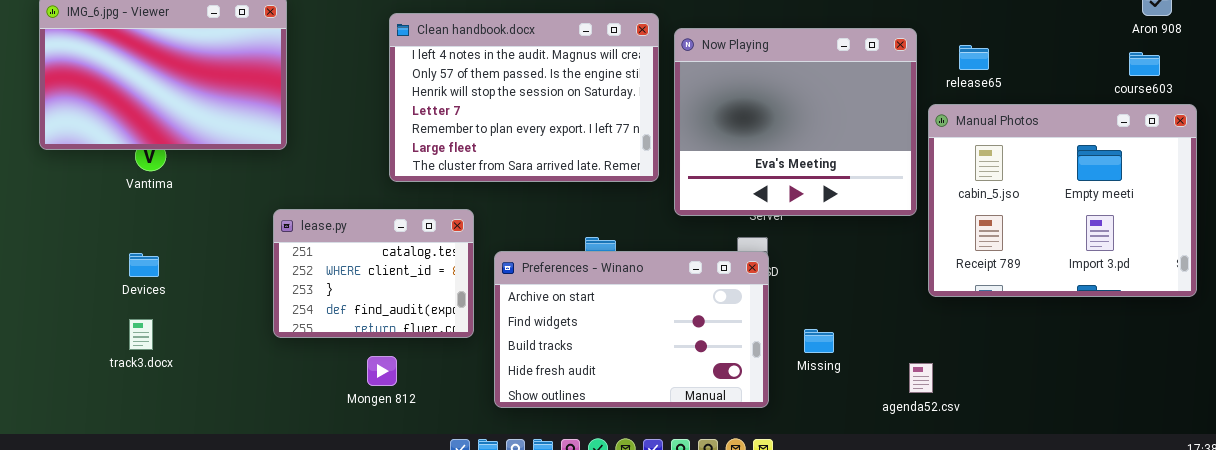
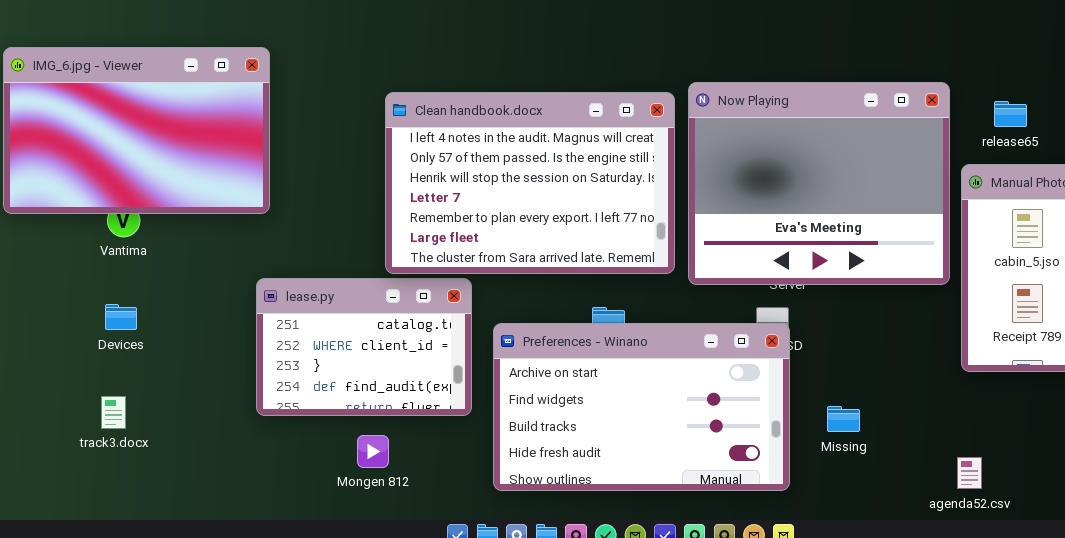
Clean handbook.docx: [389,13,659,182] -> [385,92,675,274], moved
Devices: [129,253,159,277] -> [105,304,137,330], moved
agenda52.csv: [909,363,933,393] -> [957,457,982,489], moved

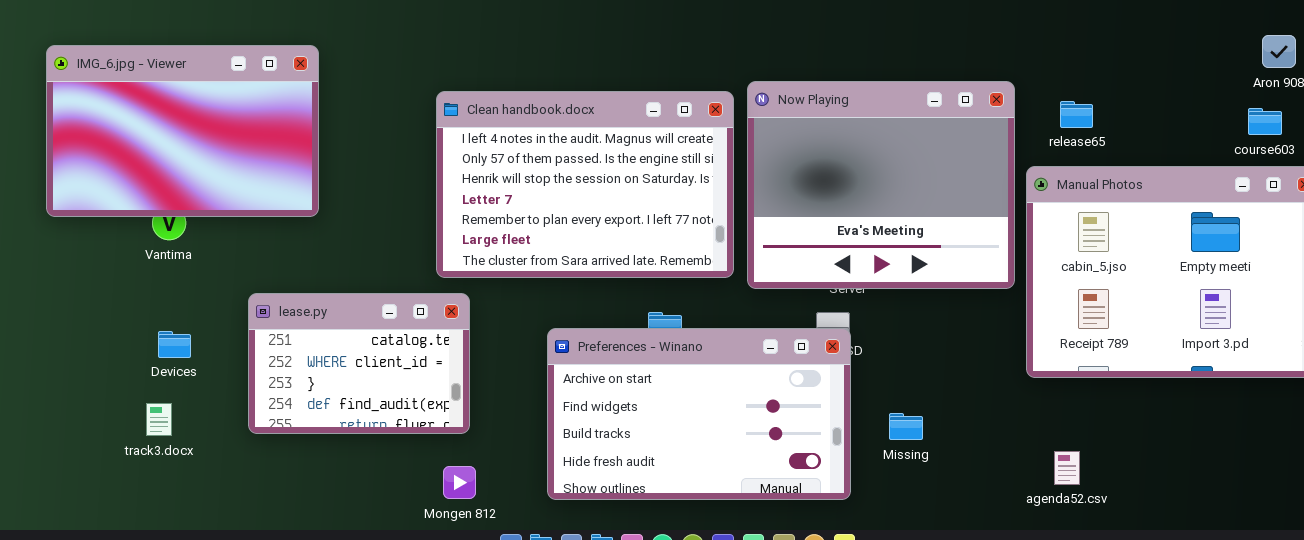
lease.py: [256,278,472,416] -> [248,293,470,434], moved
Devices: [105,304,137,330] -> [158,331,191,358], moved
Mongen 812: [357,435,389,468] -> [443,466,476,499], moved
agenda52.csv: [957,457,982,489] -> [1054,451,1080,485], moved

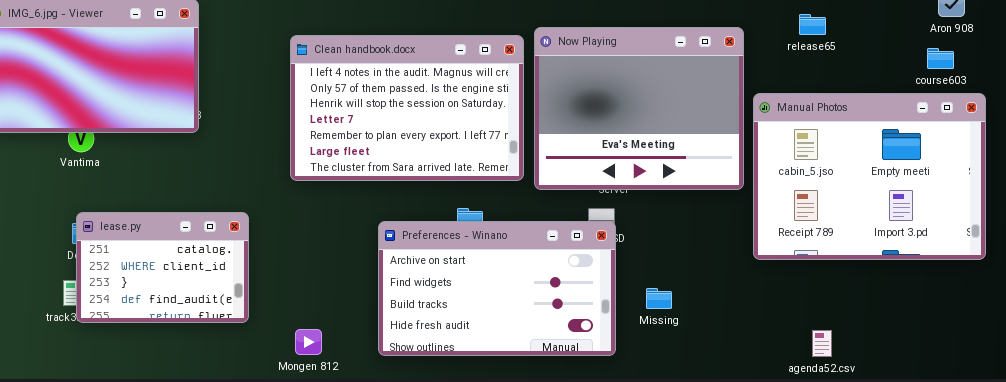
release65: [1060,101,1093,128] -> [799,14,826,35], moved
lease.py: [248,293,470,434] -> [76,212,249,323], moved
agenda52.csv: [1054,451,1080,485] -> [812,330,832,357], moved

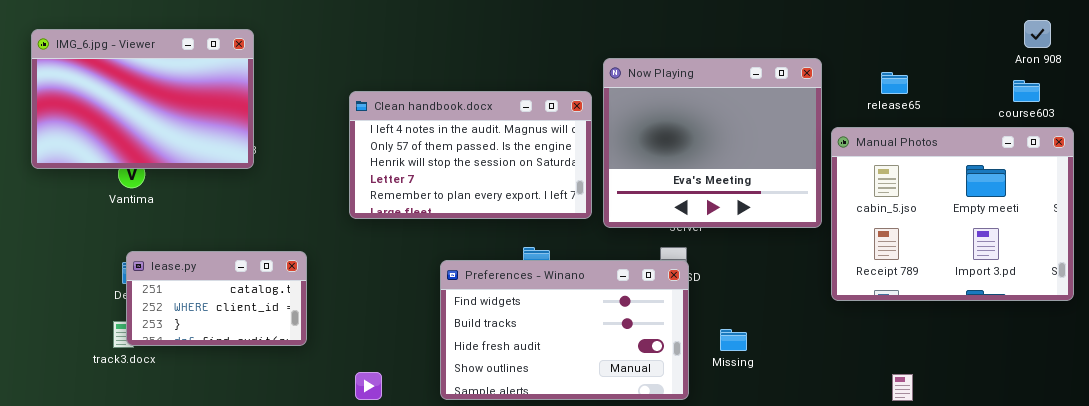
release65: [799,14,826,35] -> [881,72,908,94], moved
Clean handbook.docx: [290,35,524,181] -> [349,91,592,219], resized
lease.py: [76,212,249,323] -> [126,251,307,346], resized
Preferences - Winano: [378,221,616,356] -> [440,260,689,400], scrolled down 1 row

